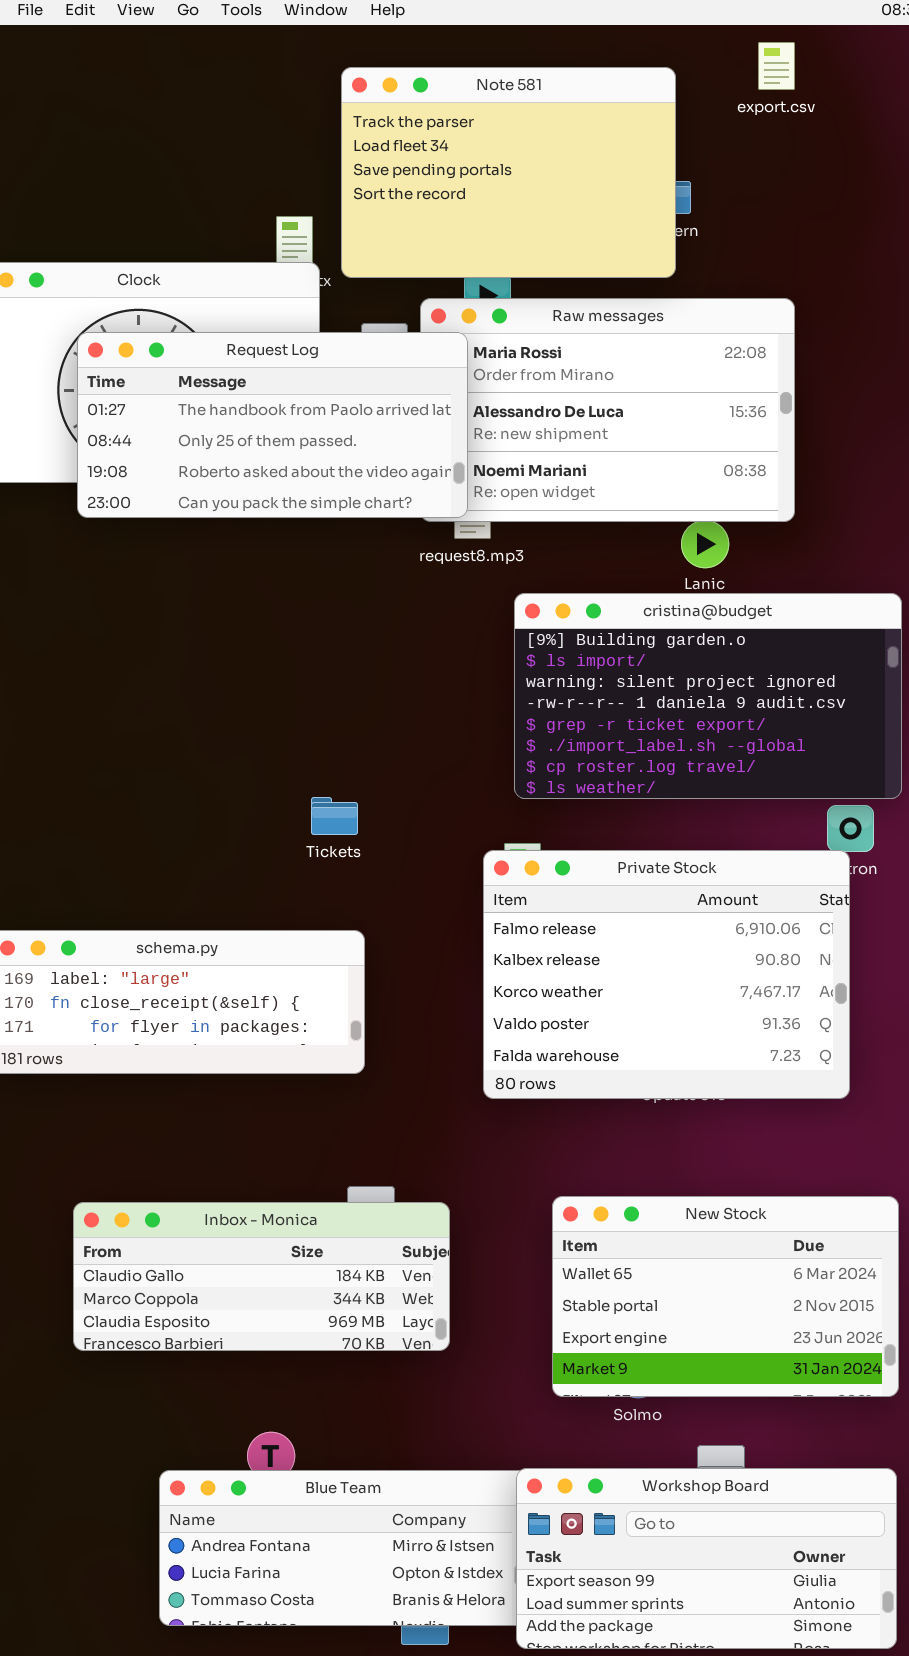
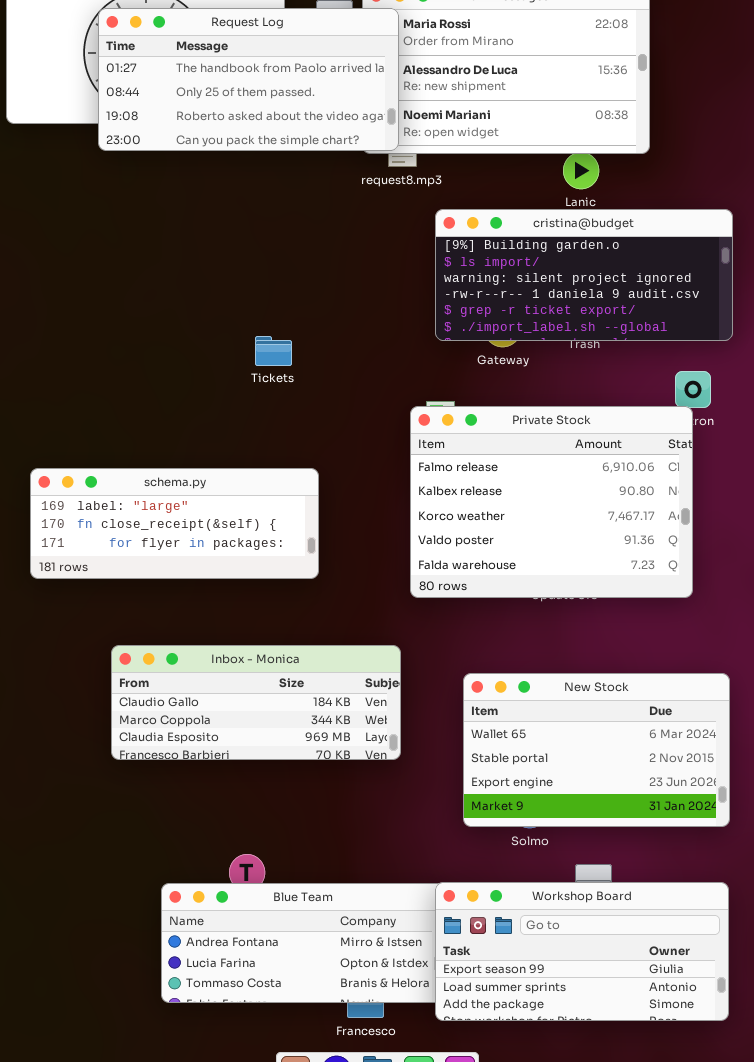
cristina@budget: [514,593,902,799] -> [435,209,733,341], resized
Tickets: [311,797,358,835] -> [255,336,292,366], moved
Inbox - Monica: [73,1202,450,1351] -> [111,645,401,760], moved

